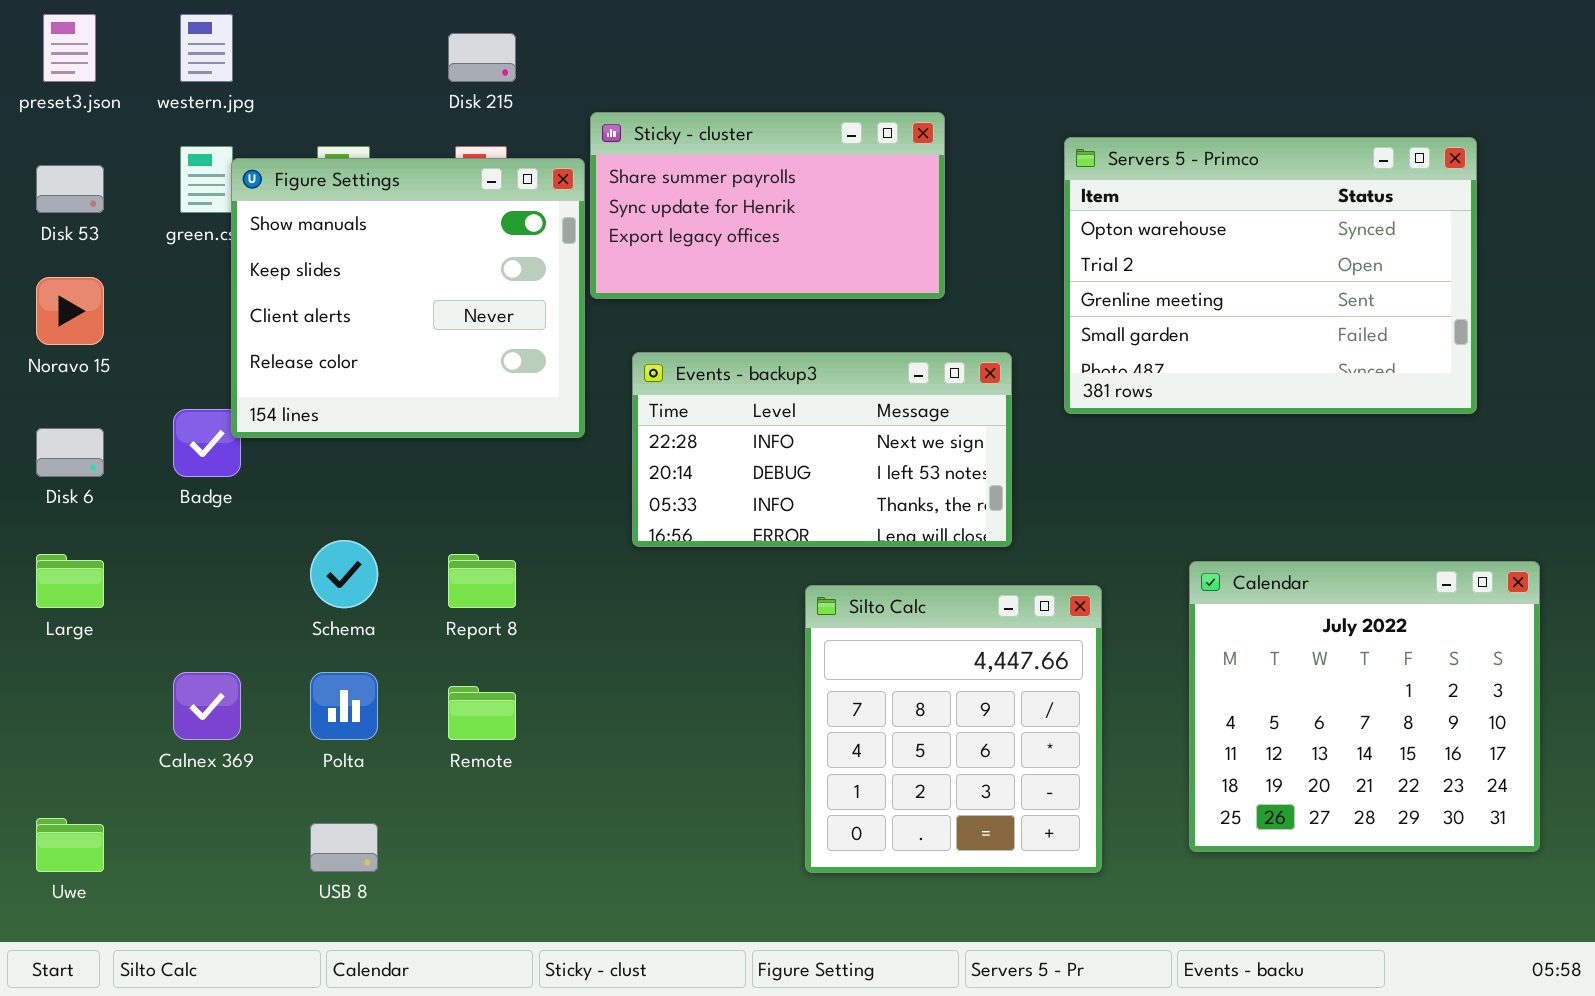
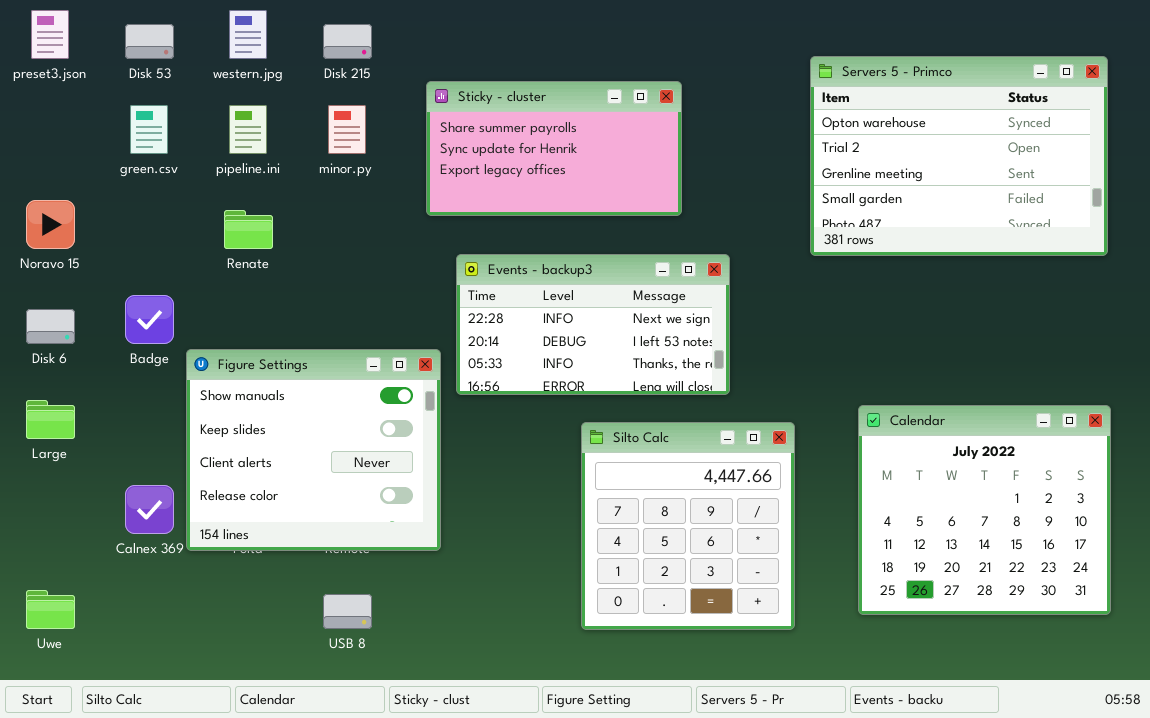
western.jpg: [180,14,233,82] -> [229,10,267,59], moved
Servers 5 - Primco: [1064,137,1477,414] -> [810,56,1108,256], moved
Figure Settings: [231,158,585,438] -> [186,349,441,551], moved
Disk 53: [36,165,104,213] -> [125,24,174,59], moved
USB 8: [310,823,378,872] -> [323,594,372,629], moved

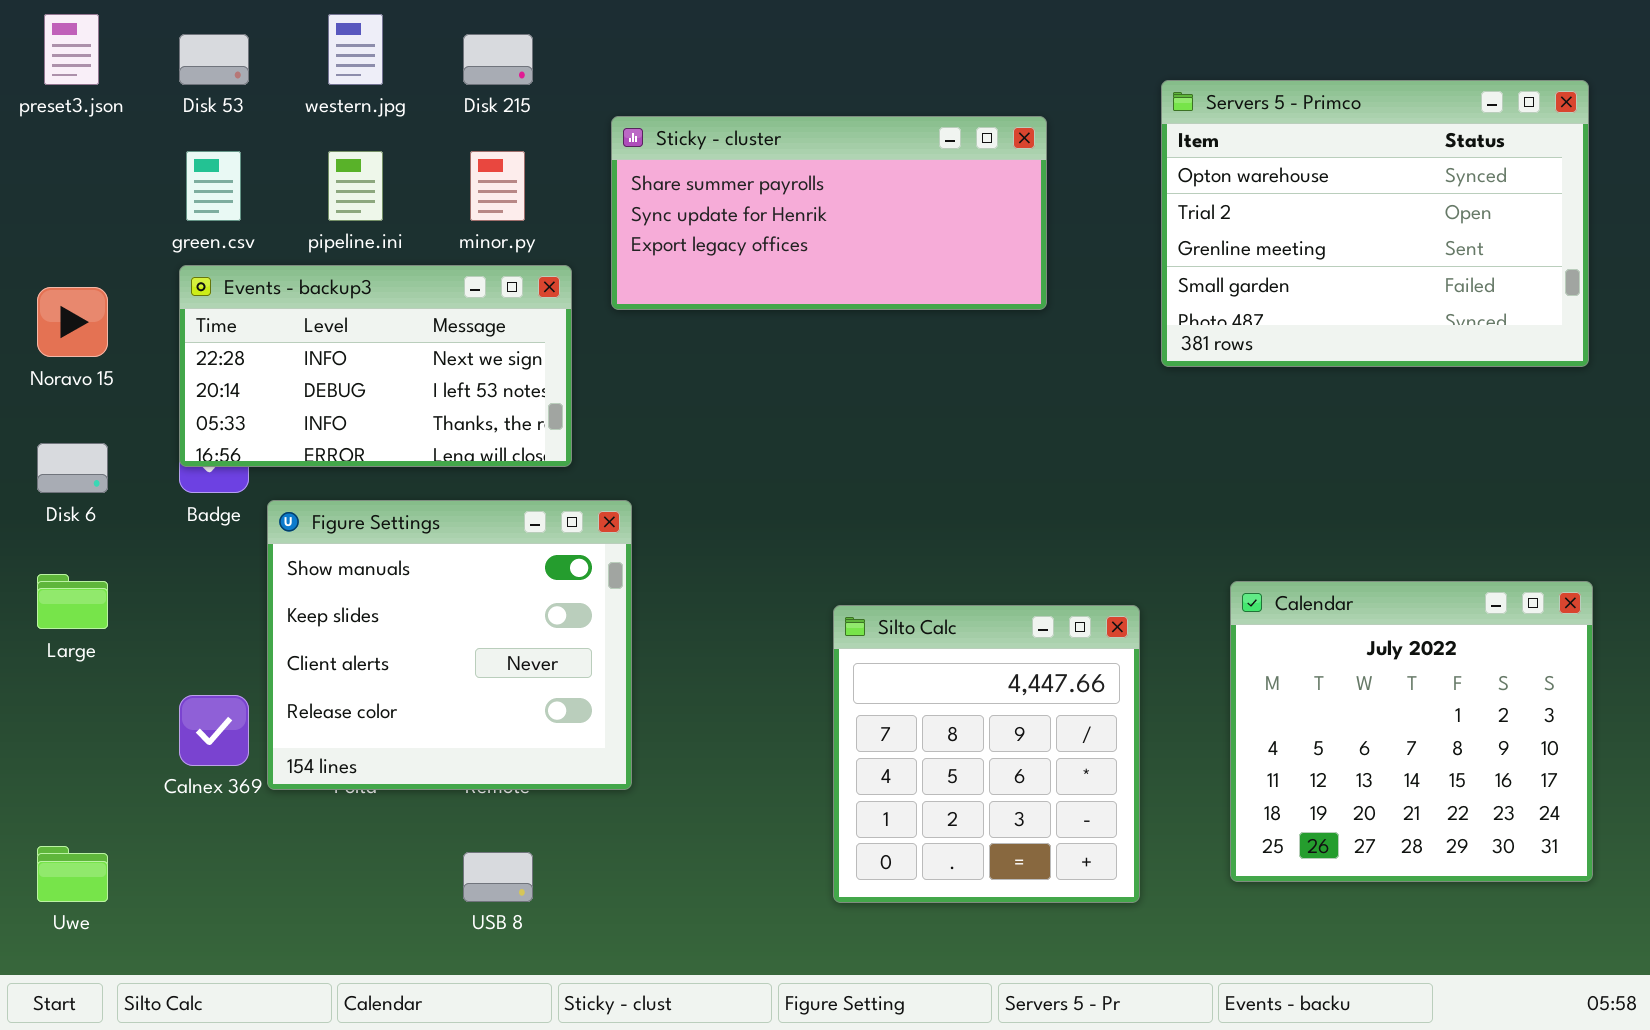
Sticky - cluster: [426,81,682,216] -> [611,116,1047,310], resized
Events - backup3: [456,254,730,395] -> [179,265,572,467], moved

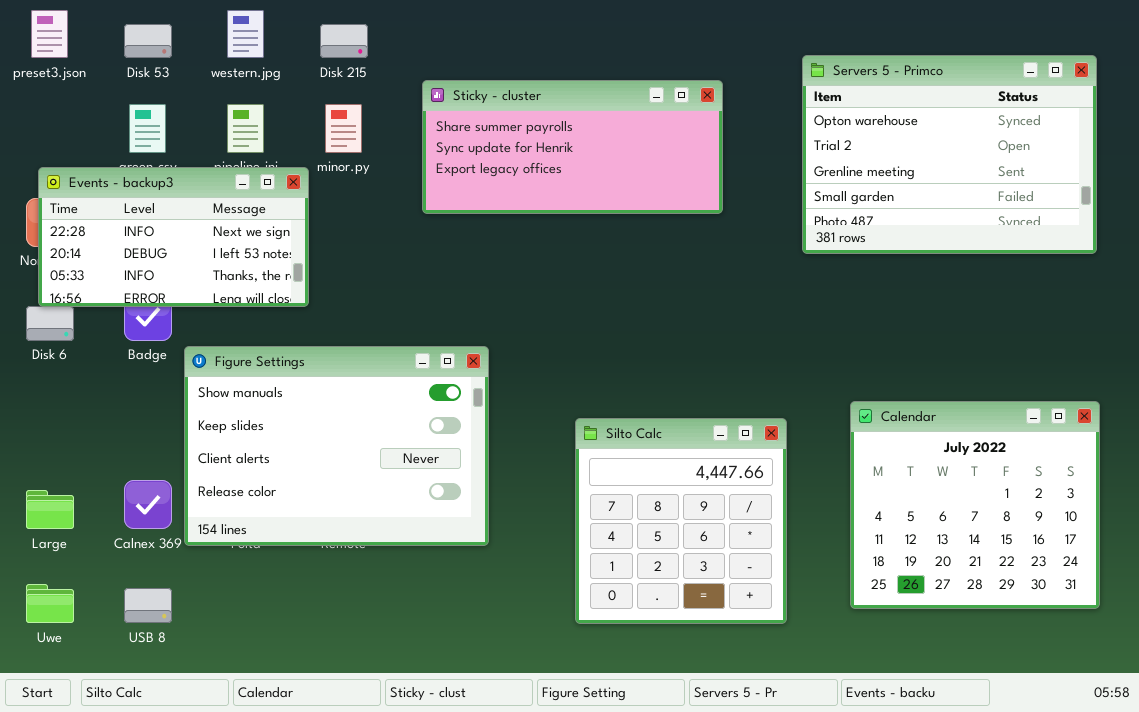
Events - backup3: [179,265,572,467] -> [38,167,309,307], moved
Figure Settings: [267,500,632,790] -> [184,346,489,546], resized
Large: [37,574,108,629] -> [26,490,74,529], moved
USB 8: [463,852,533,902] -> [124,588,172,623], moved

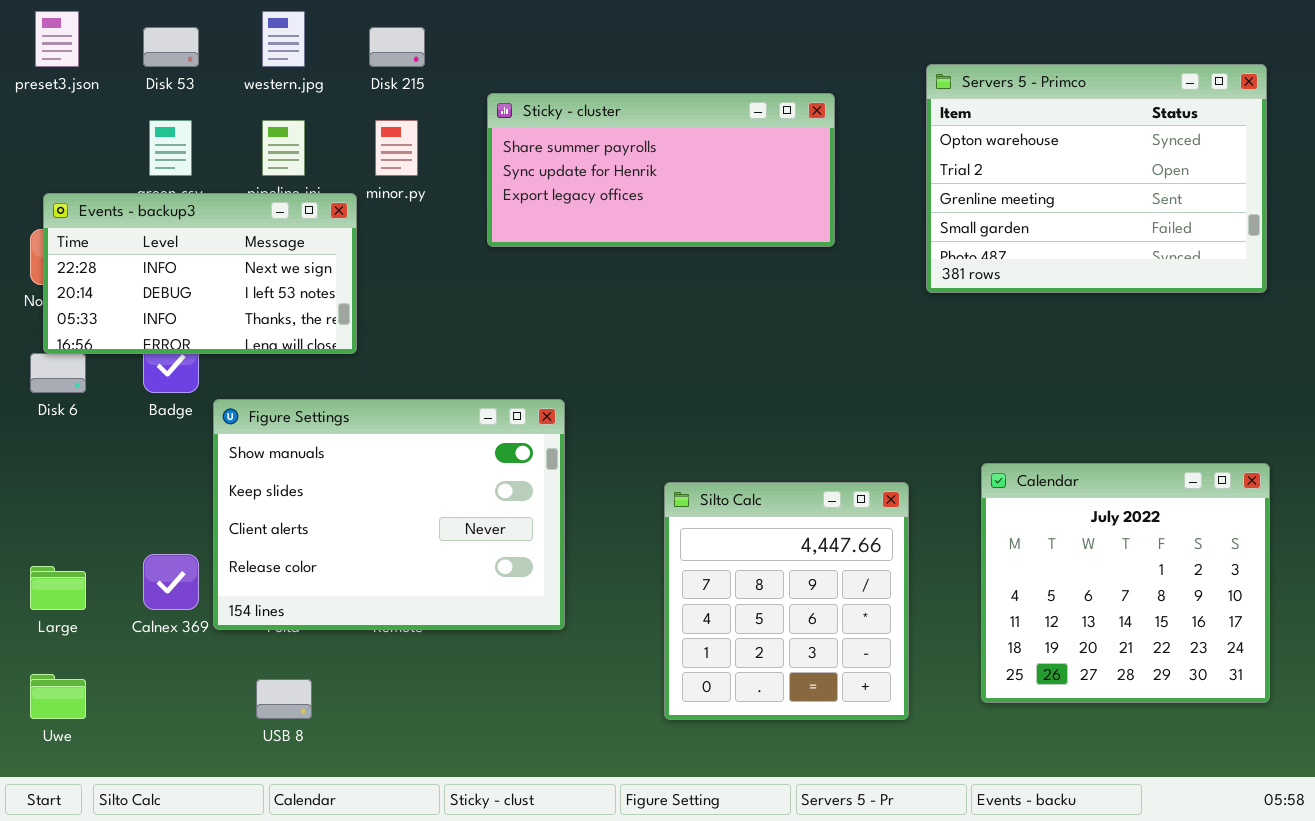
USB 8: [124,588,172,623] -> [256,679,312,719], moved

